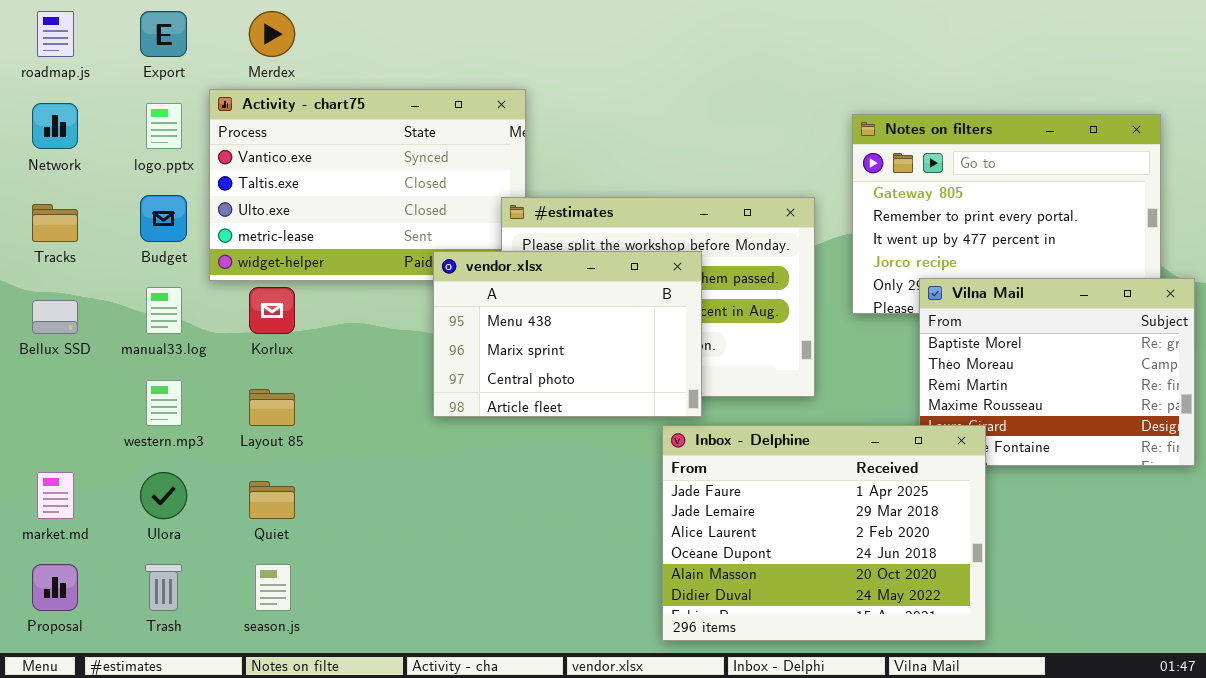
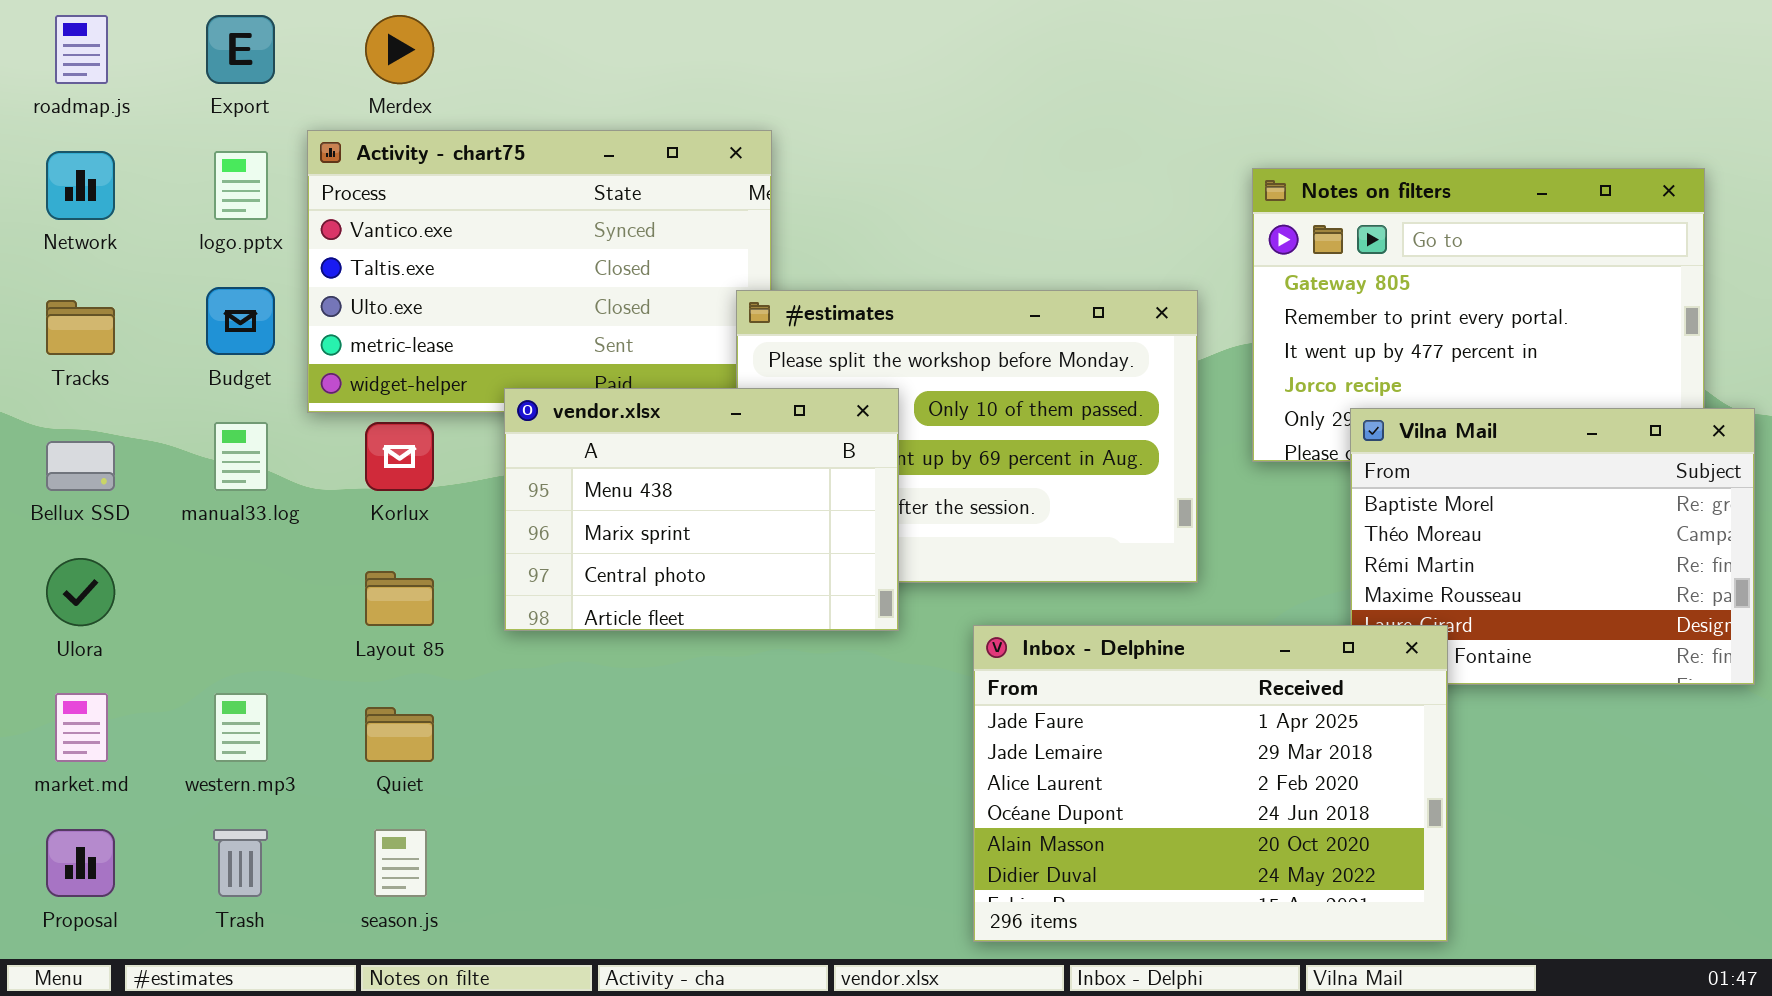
vendor.xlsx: [433,251,702,417] -> [504,388,899,631], moved
western.mp3: [146,380,182,426] -> [214,693,268,762], moved
Ulora: [140,472,187,519] -> [46,558,115,626], moved

